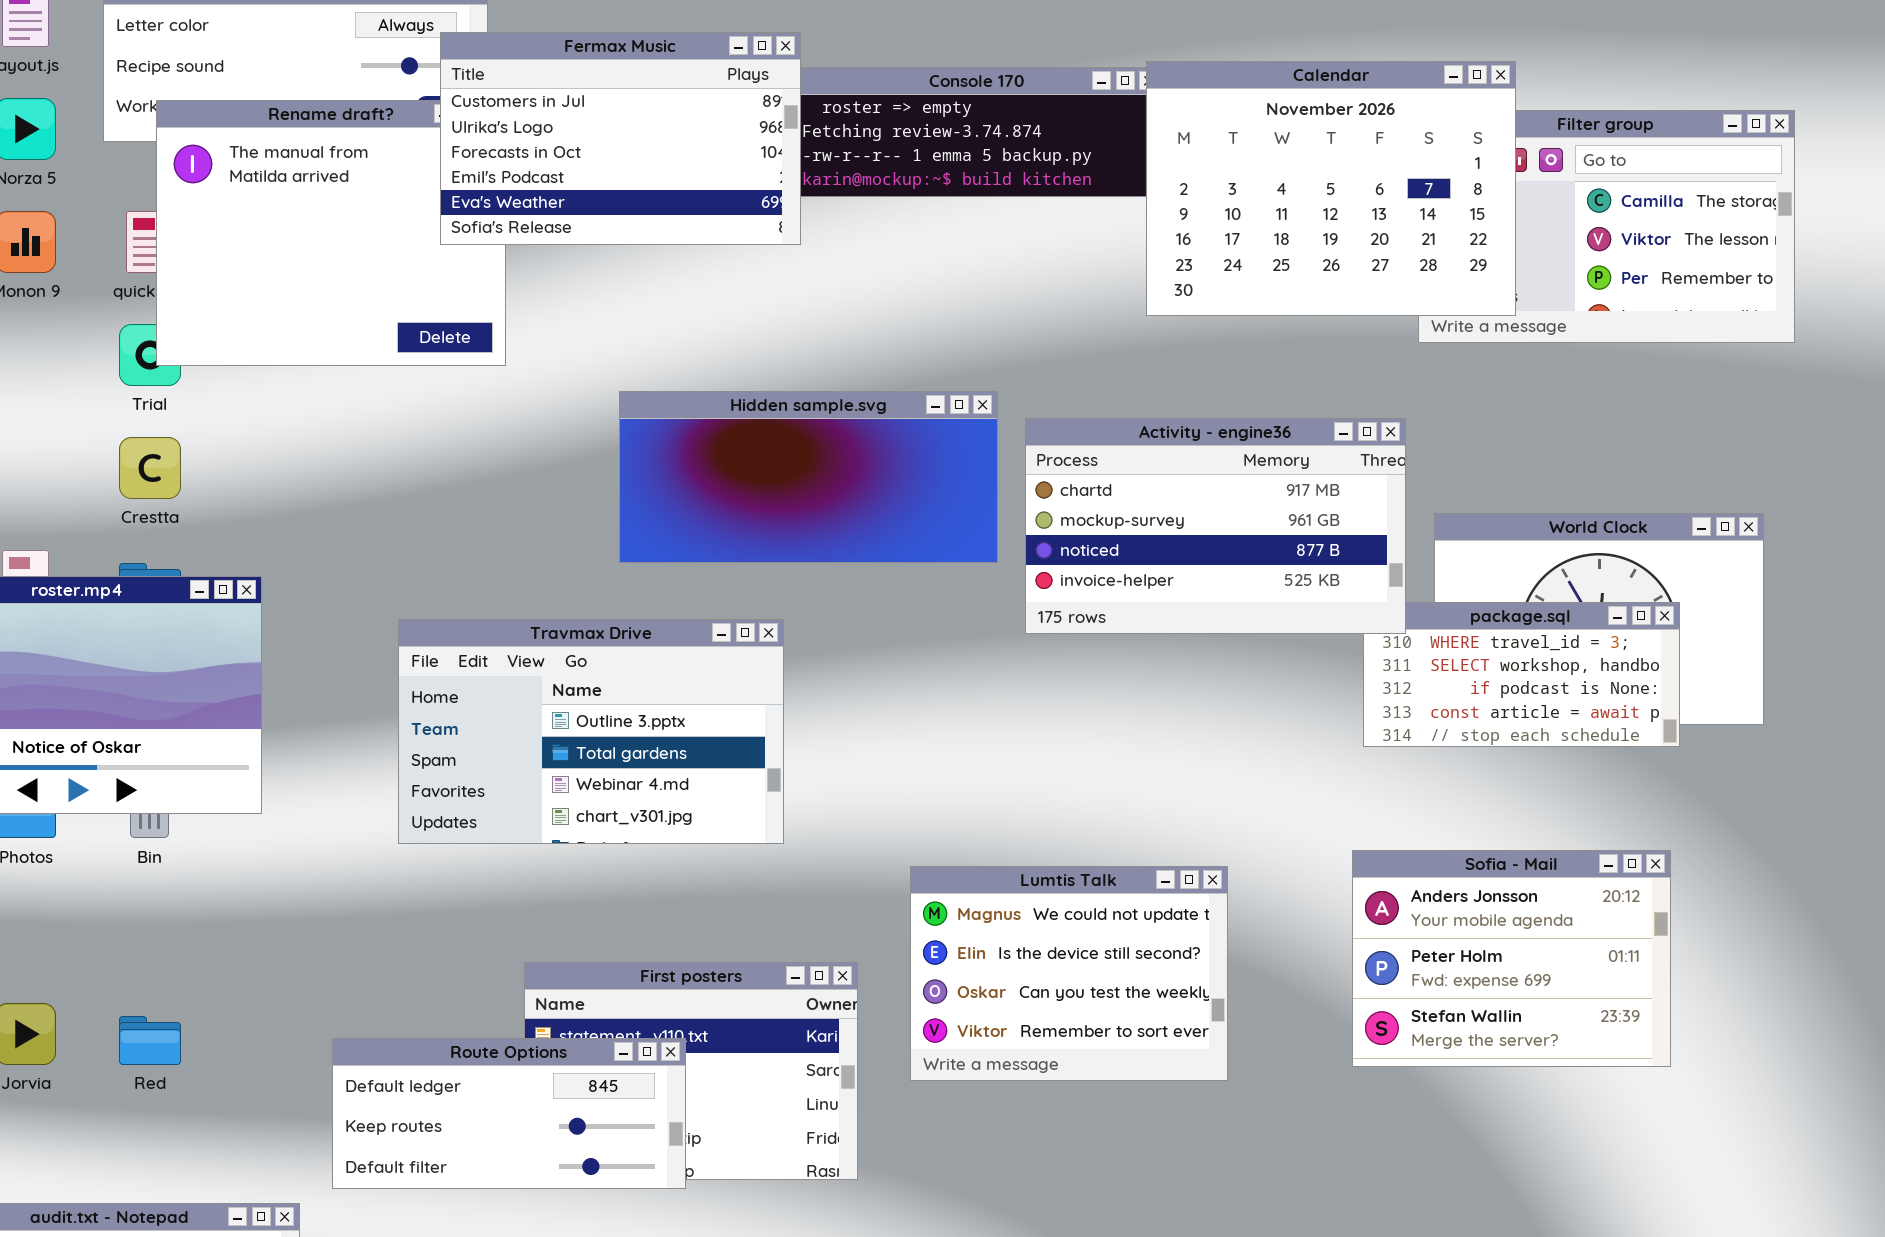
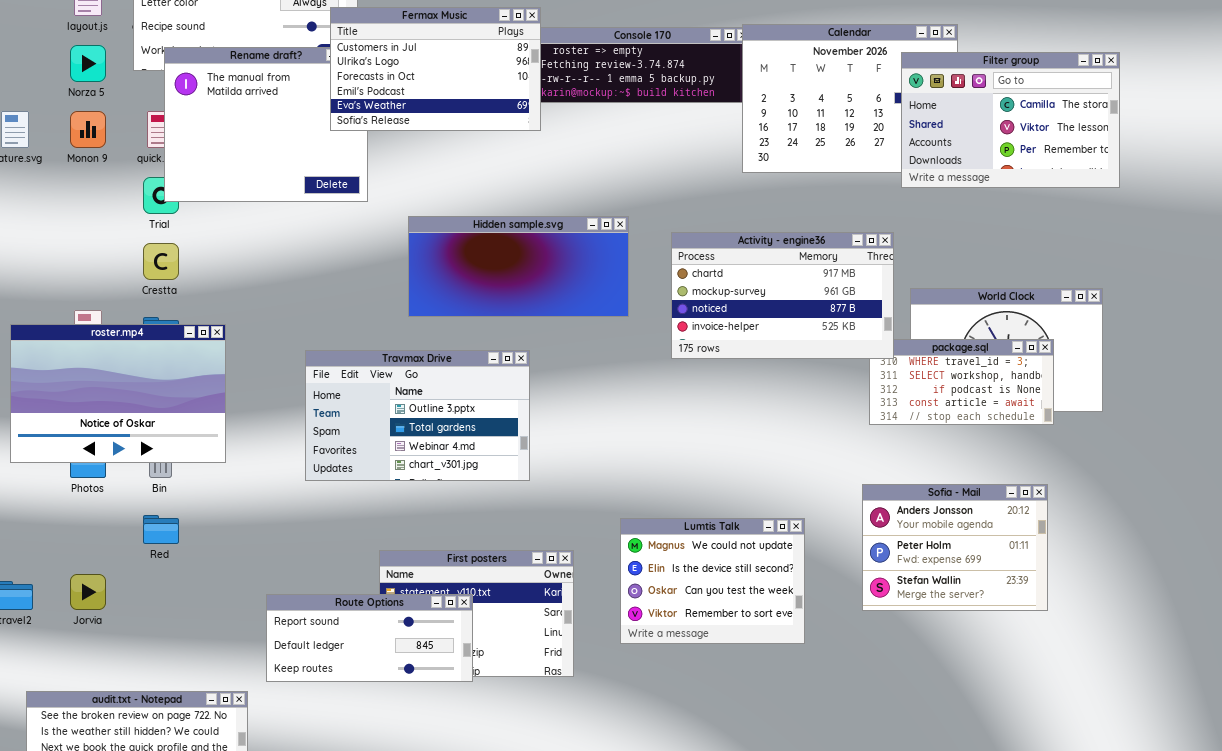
Filter group: [1418,110,1795,343] -> [901,52,1120,188], raised
Hidden sample.svg: [619,391,998,563] -> [408,216,629,317], moved
Lumtis Talk: [910,866,1228,1081] -> [620,518,805,644], moved
Red: [119,1016,181,1065] -> [143,515,179,544], moved
Route Options: [332,1038,686,1189] -> [266,594,473,682], scrolled up 1 row

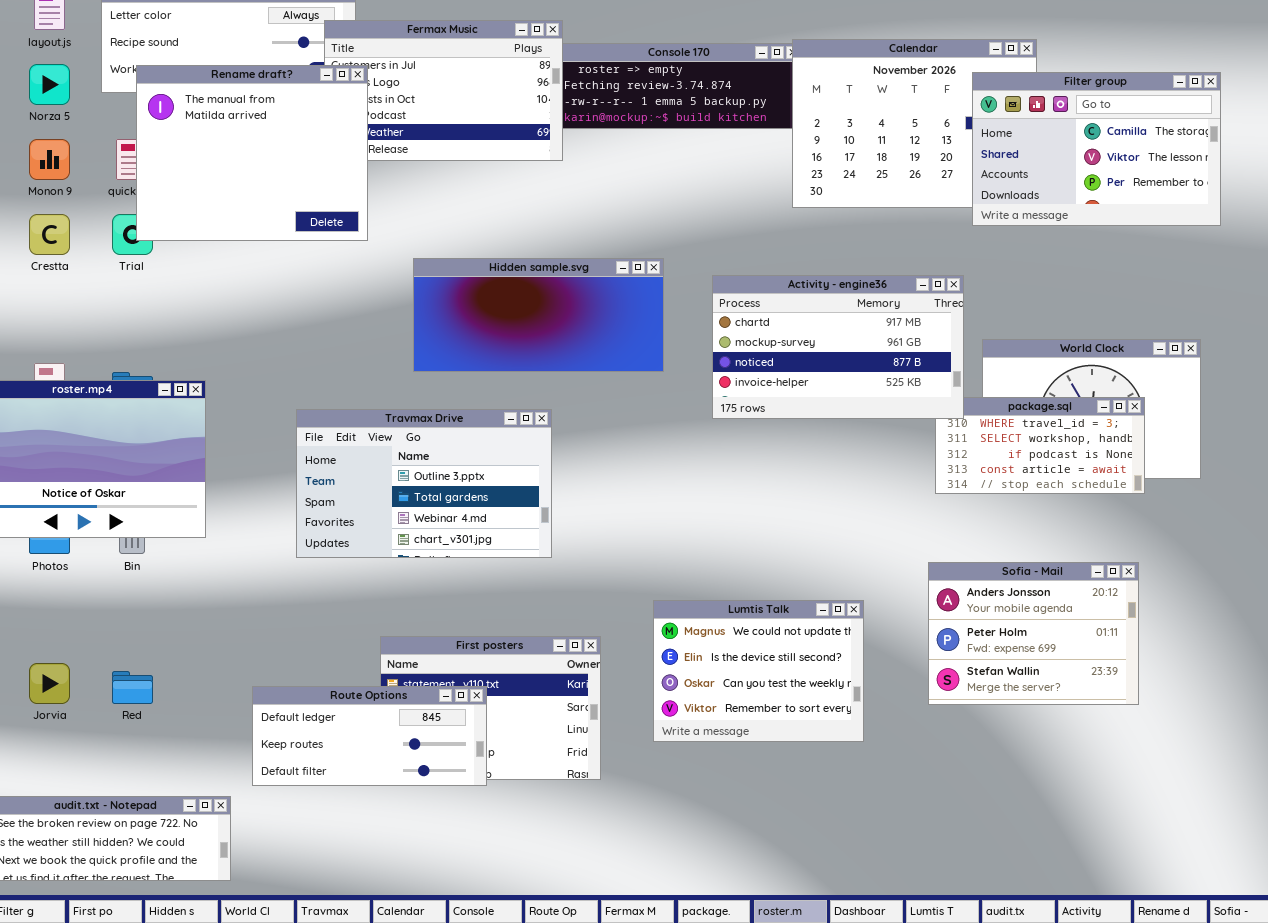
Rename draft?: [164,47,368,202] -> [136,65,368,241], raised
Crestta: [143,243,179,280] -> [29,214,70,255], moved
Red: [143,515,179,544] -> [112,671,153,704], moved
Route Options: [266,594,473,682] -> [252,686,487,786], scrolled down 1 row

